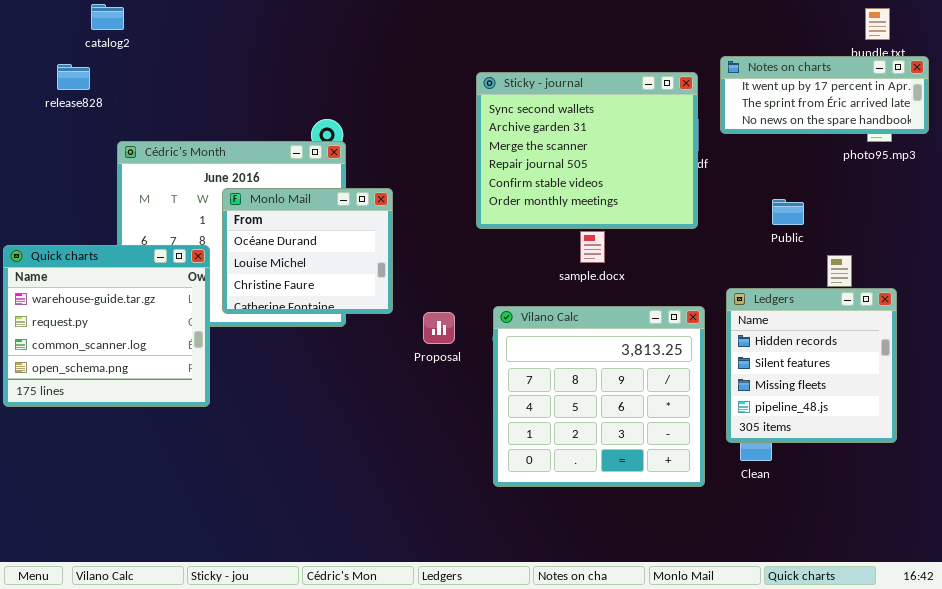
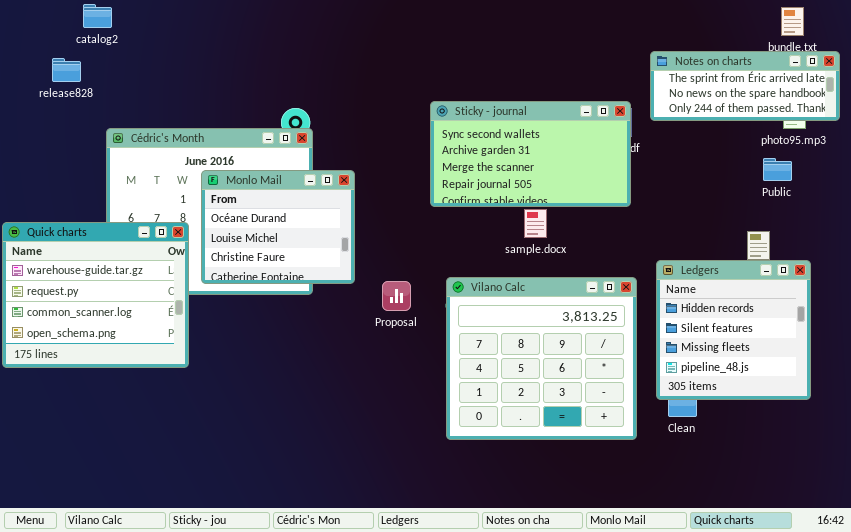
Notes on charts: [720,56,929,134] -> [650,51,840,121], scrolled down 1 row
Sticky - journal: [476,72,698,229] -> [430,101,631,207], resized
Public: [772,199,804,225] -> [763,158,792,181], moved

